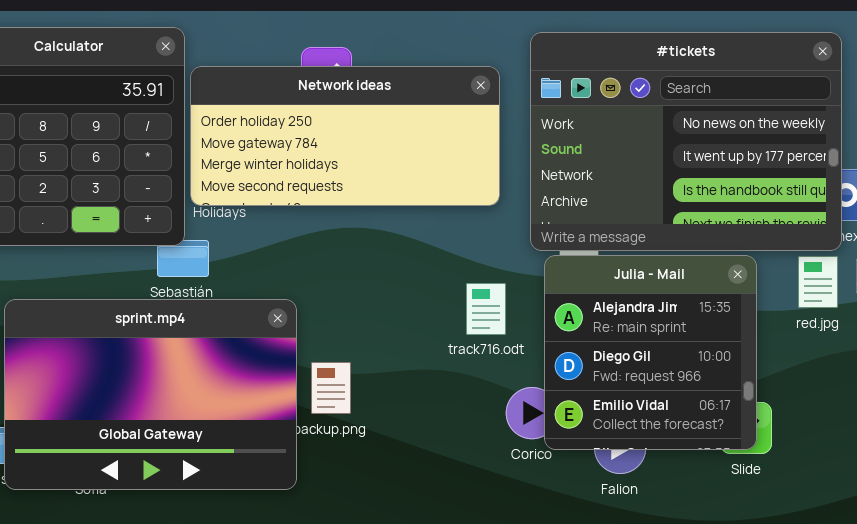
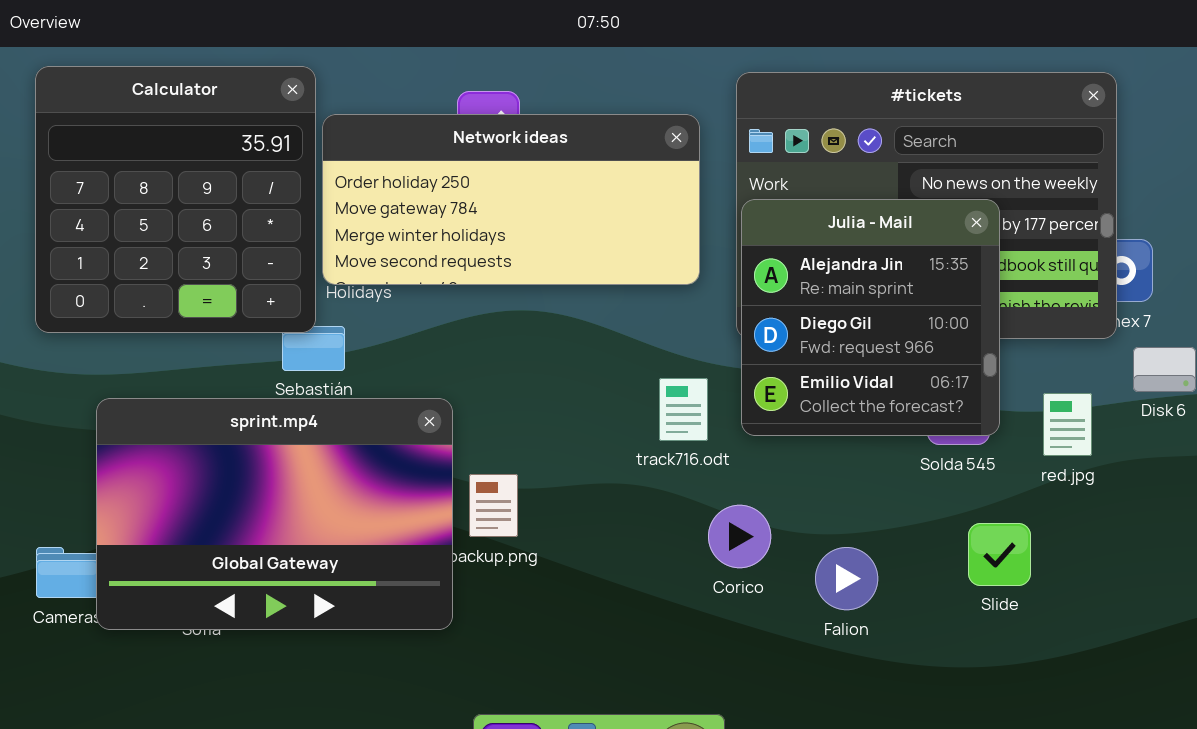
Julia - Mail: [544,255,757,450] -> [741,199,1000,436], moved
red.jpg: [798,256,838,308] -> [1043,393,1092,456], moved

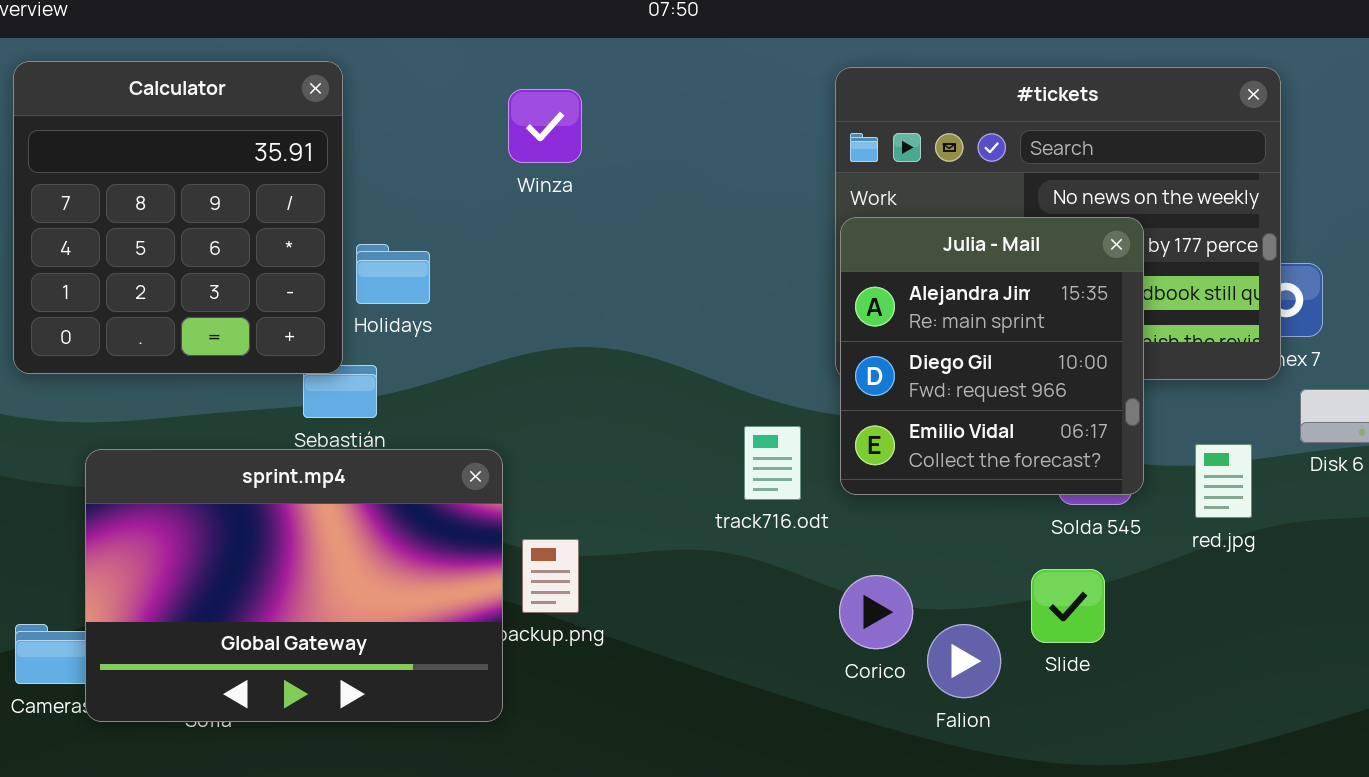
Network ideas: [322,114,700,285] -> none, closed
Corico: [708,505,771,568] -> [839,575,913,649], moved
Slide: [968,523,1031,586] -> [1031,569,1105,643], moved

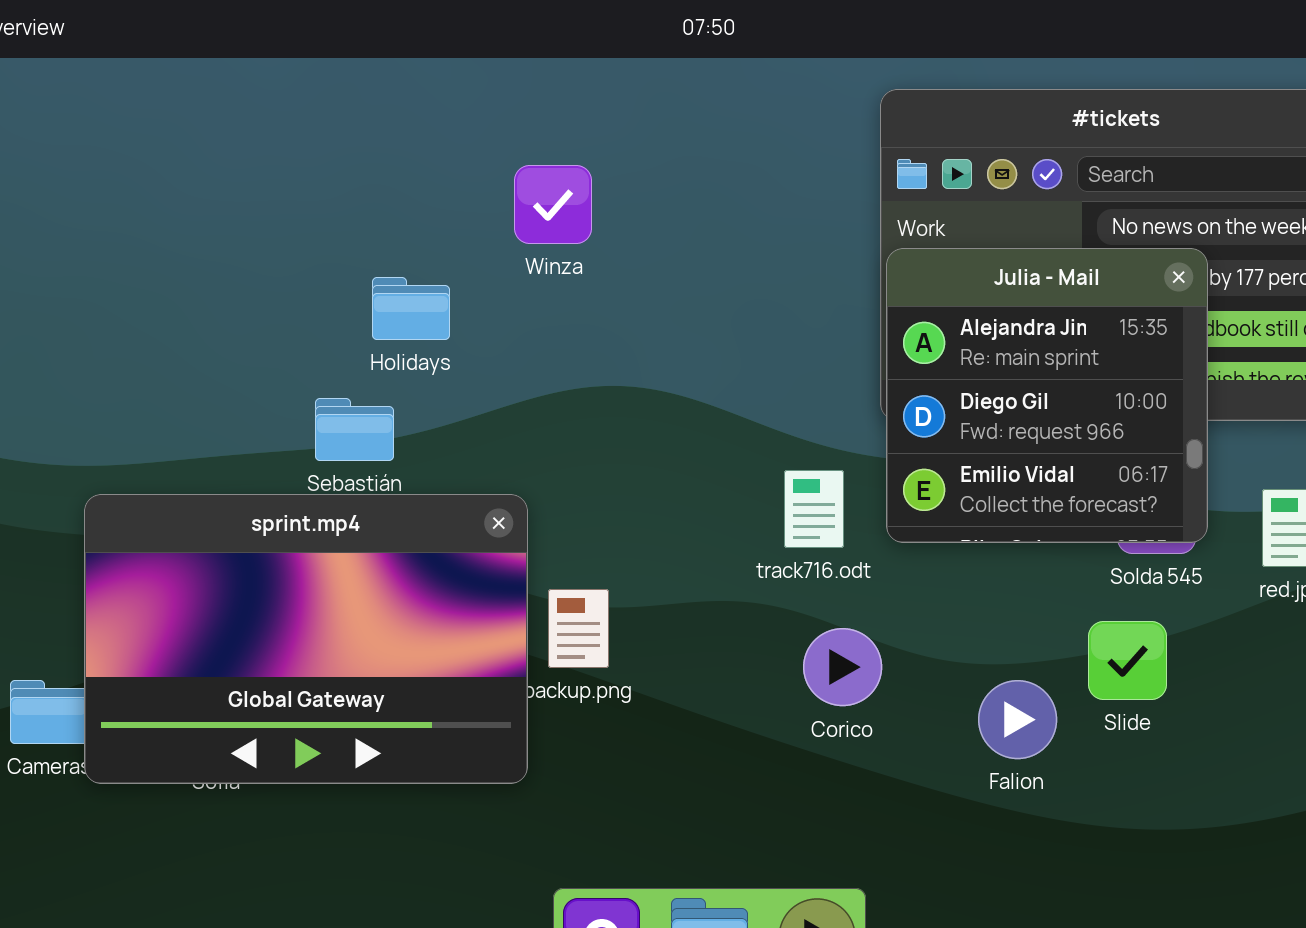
Calculator: [13,61,343,374] -> none, closed
Winza: [508,89,582,163] -> [514,165,592,244], moved
Corico: [839,575,913,649] -> [803,628,882,706], moved

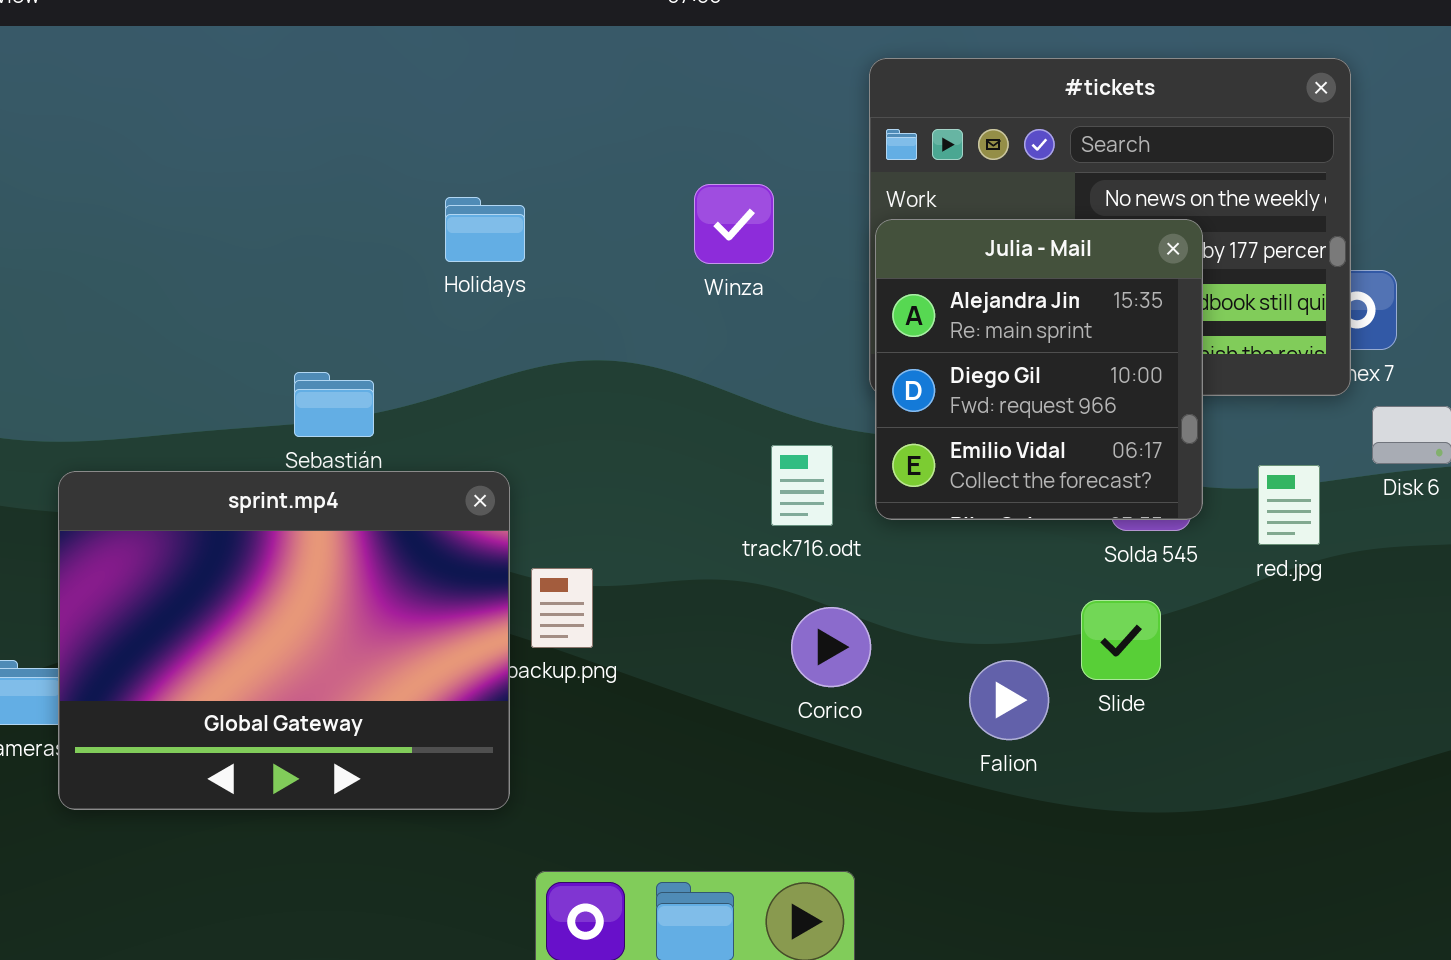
Winza: [514,165,592,244] -> [694,184,774,264], moved
Holidays: [372,277,450,340] -> [445,197,525,262], moved
sprint.mp4: [84,494,528,784] -> [58,471,510,810], resized

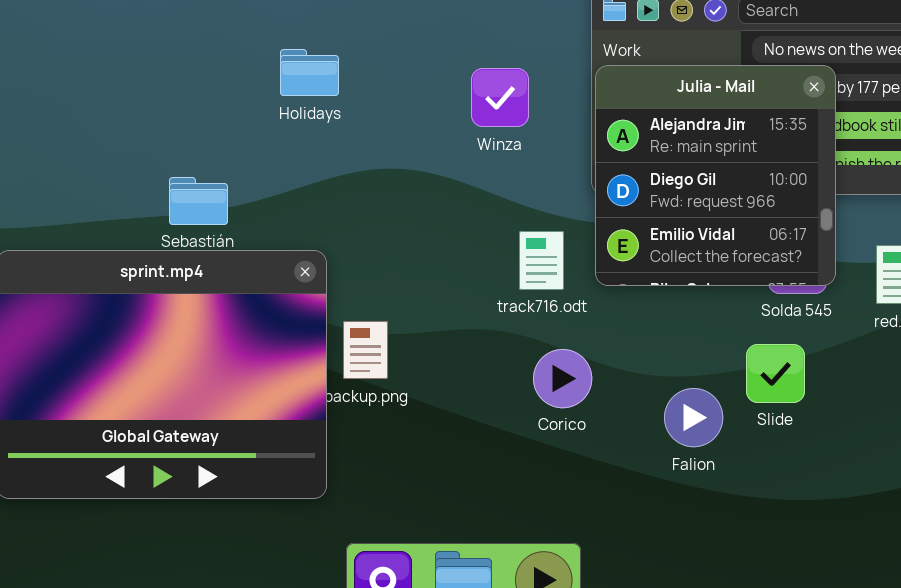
Winza: [694,184,774,264] -> [471,68,529,127], moved

